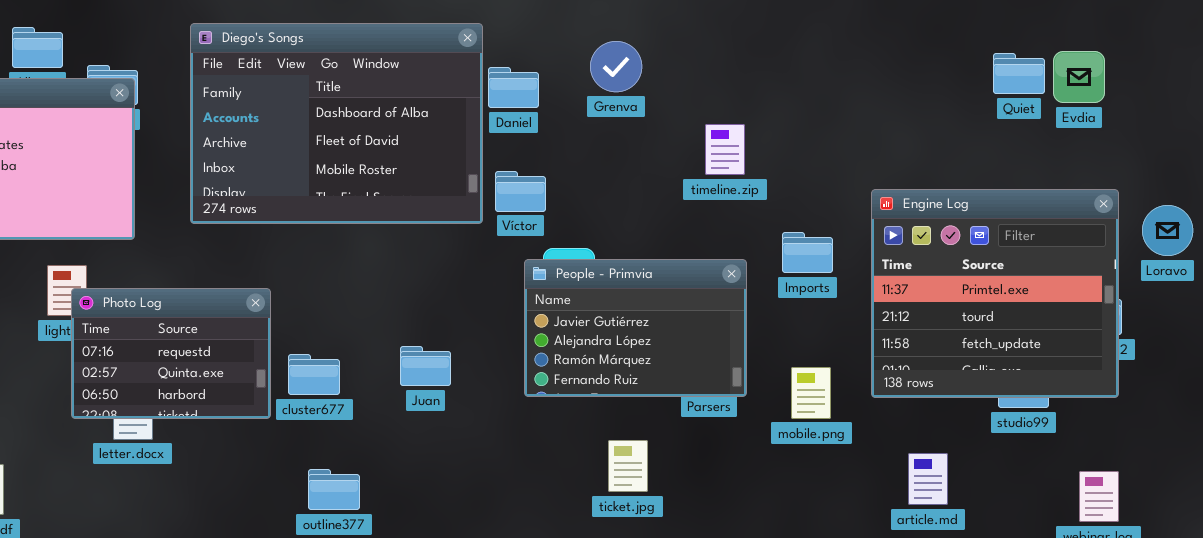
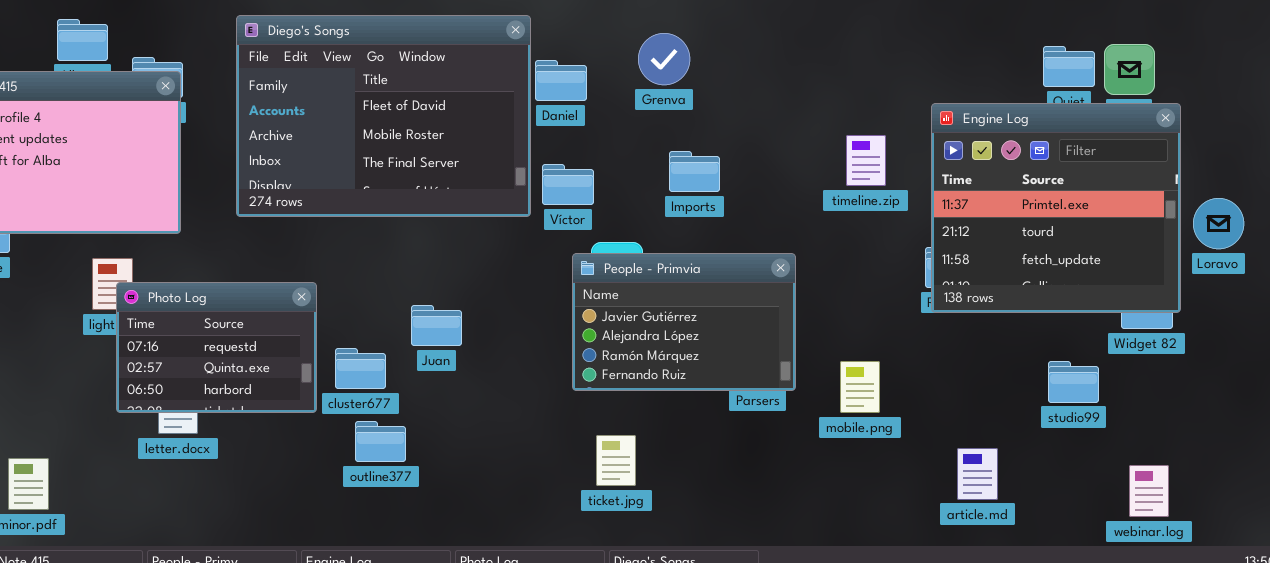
Diego's Songs: [190,23,483,224] -> [236,15,531,217], scrolled down 1 row
timeline.zip: [705,124,745,175] -> [846,135,886,186], moved
Engine Log: [871,189,1119,398] -> [931,103,1181,313], moved
Imports: [782,232,833,273] -> [669,151,720,192], moved
Juan: [400,346,451,386] -> [411,305,462,346], moved
ticket.jpg: [608,440,648,492] -> [596,435,636,486], moved
outline377: [308,469,360,510] -> [355,421,406,462], moved

